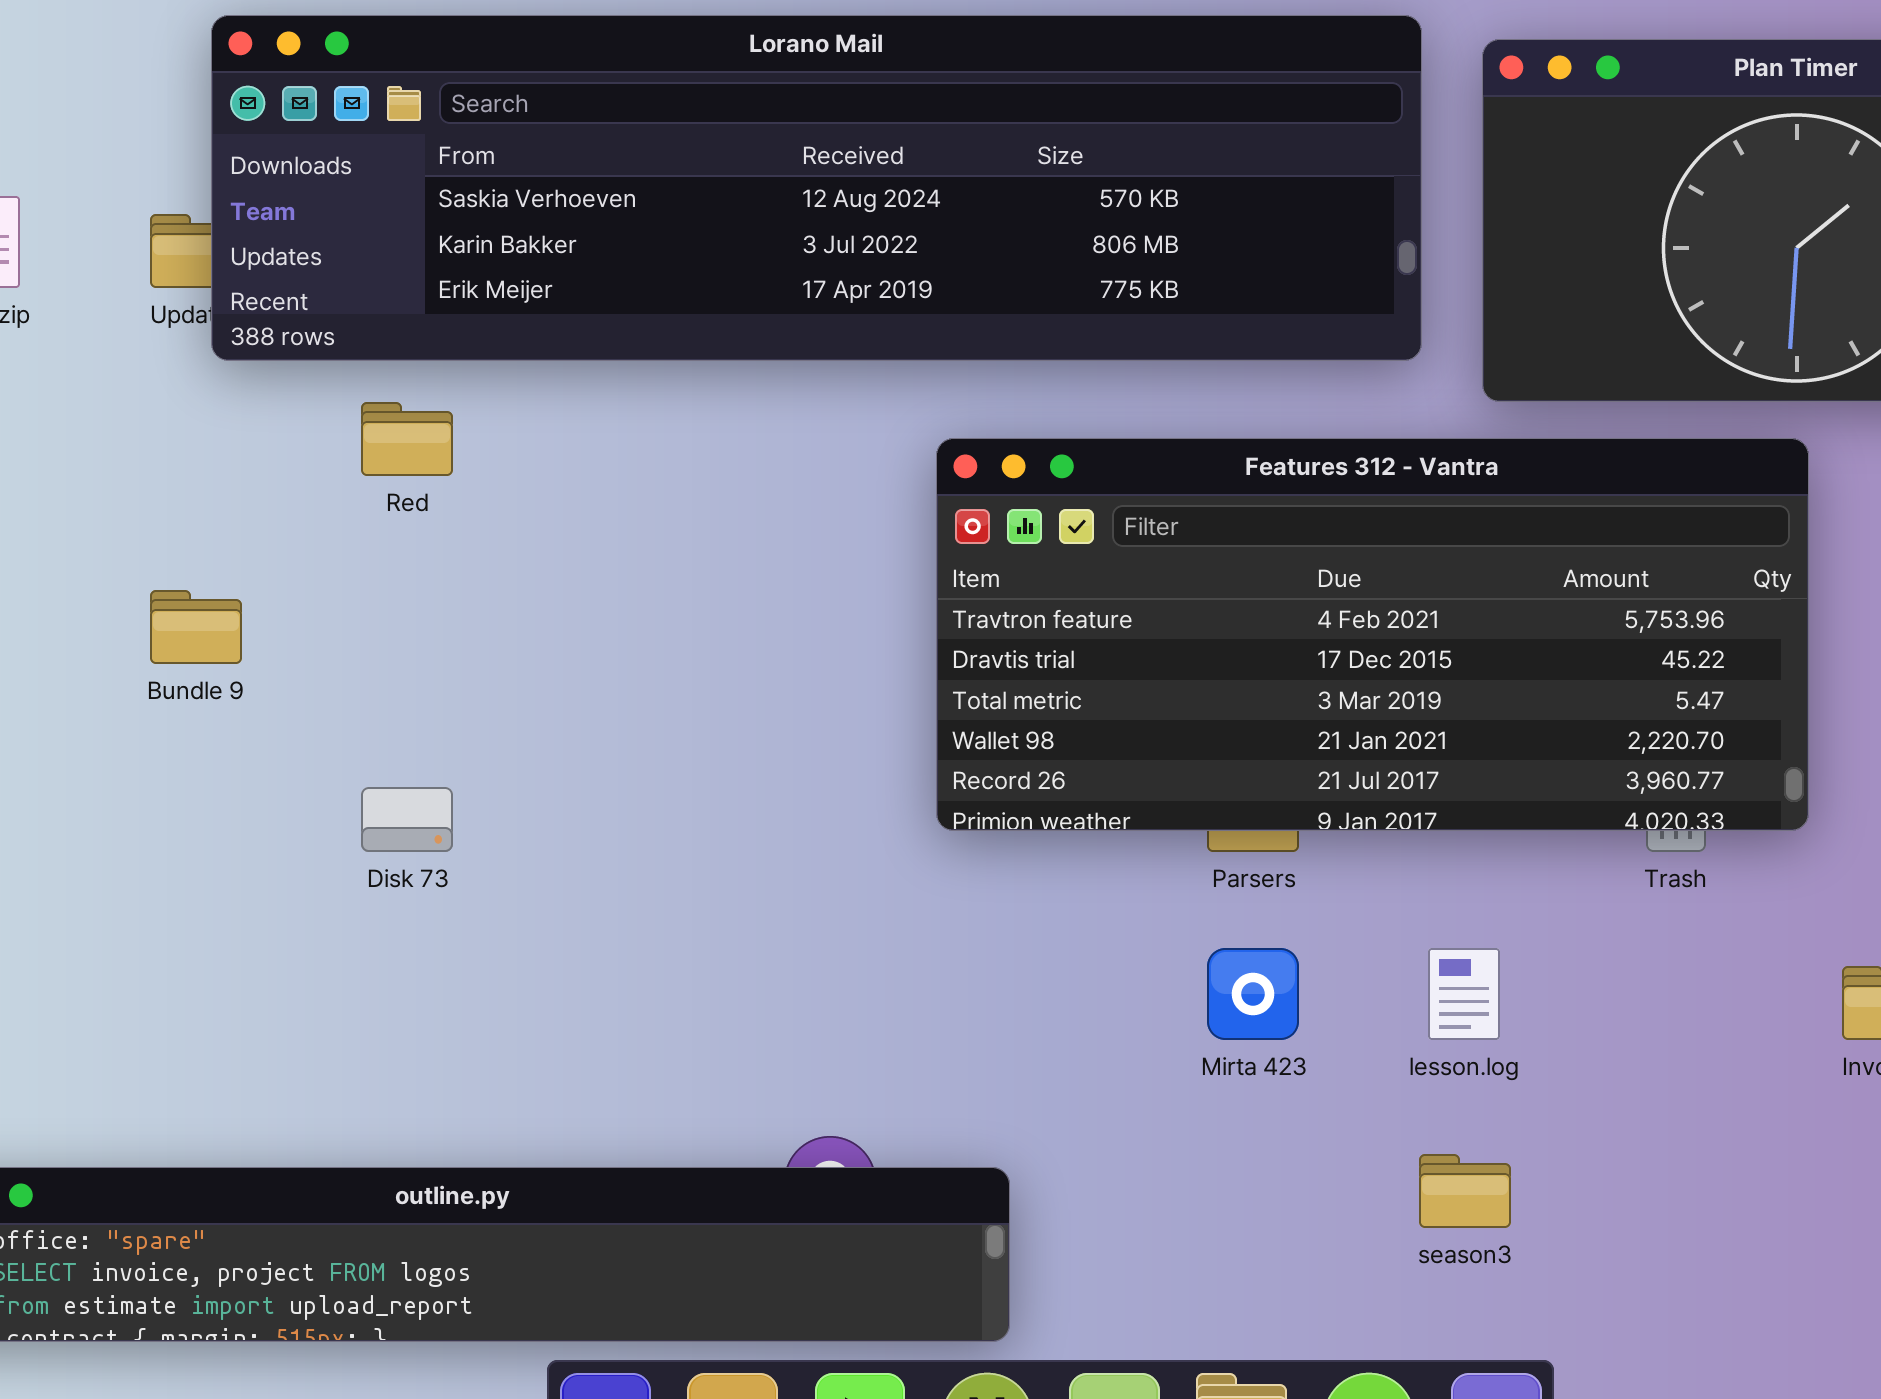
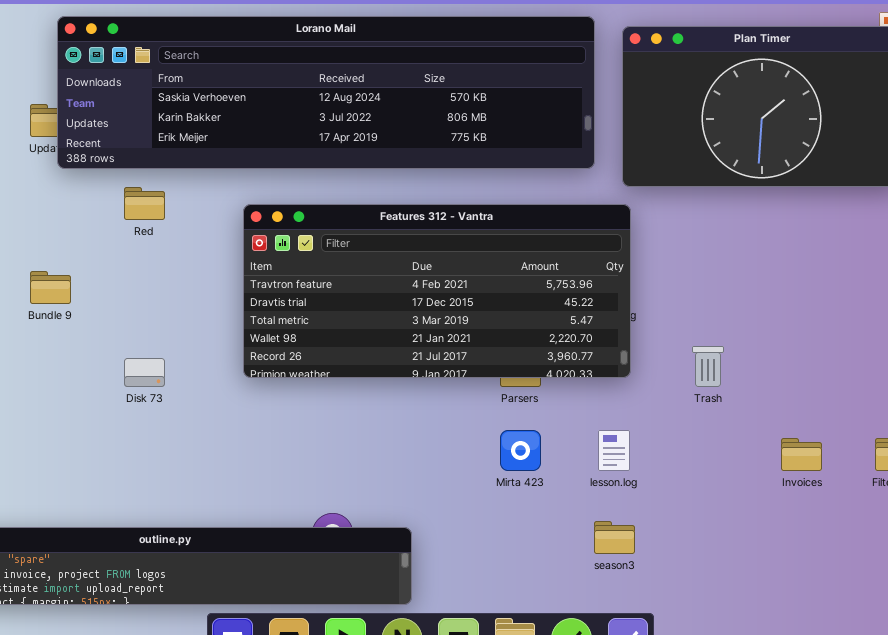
Features 312 - Vantra: [936,438,1809,831] -> [243,204,631,378], moved

